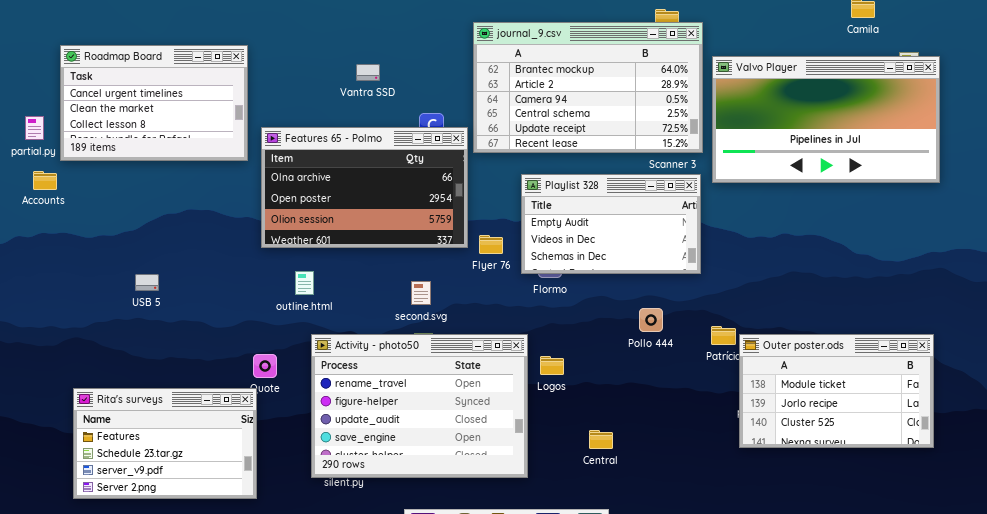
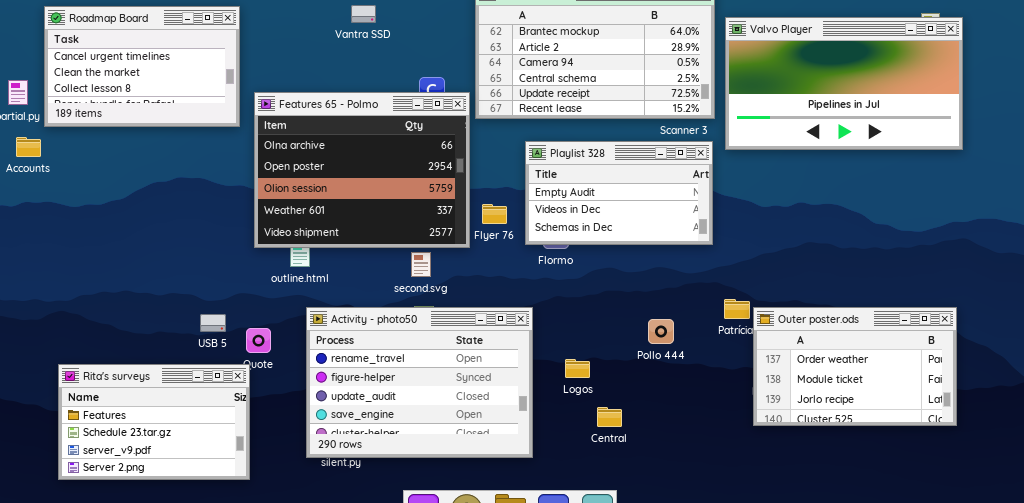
Vantra SSD: [356,64,380,81] -> [351,5,376,23], moved
Features 65 - Polmo: [261,127,468,248] -> [254,92,470,248], resized
USB 5: [135,274,159,291] -> [200,314,226,332], moved
Pollo 444: [639,308,663,332] -> [648,319,674,344], moved
Outer poster.ods: [739,334,934,448] -> [753,307,957,426], scrolled up 1 row
Logos: [540,356,564,375] -> [565,359,590,378], moved

